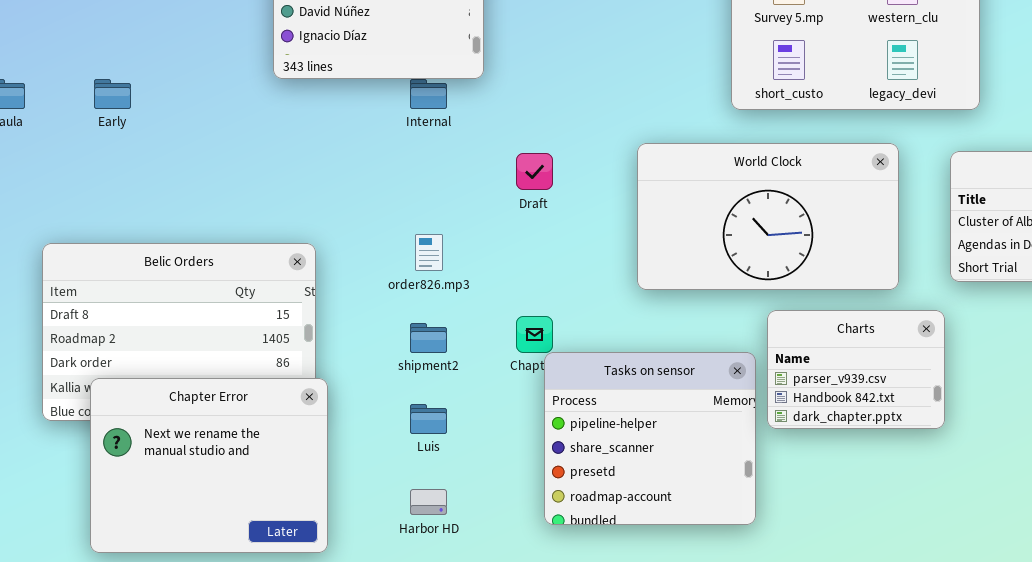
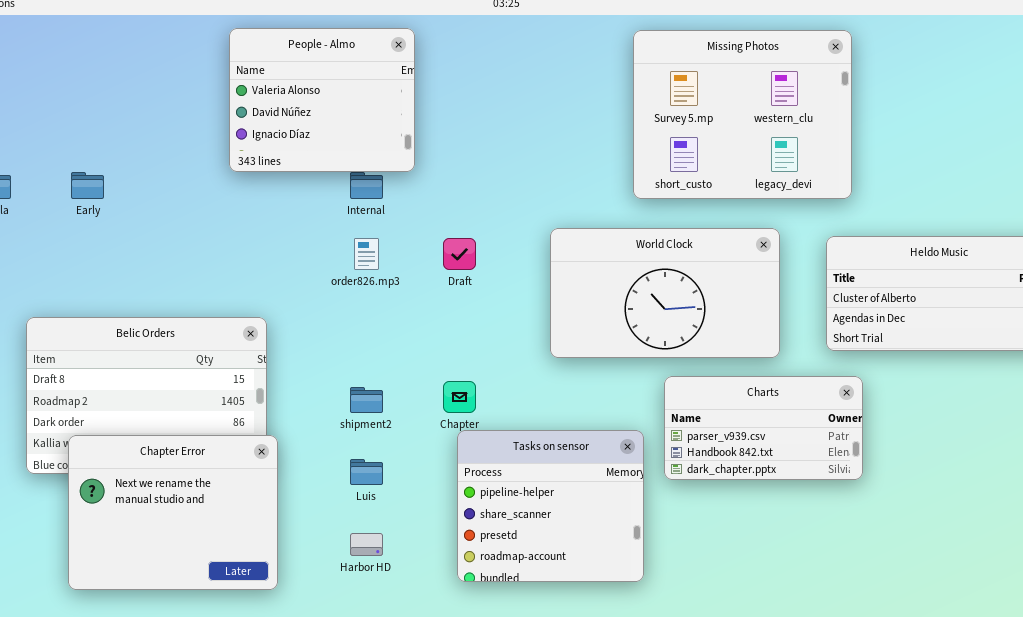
order826.mp3: [415,234,443,271] -> [354,238,379,270], moved
Charts: [767,310,945,429] -> [664,376,863,480], resized
Tasks on sensor: [544,352,756,525] -> [457,430,644,582], moved

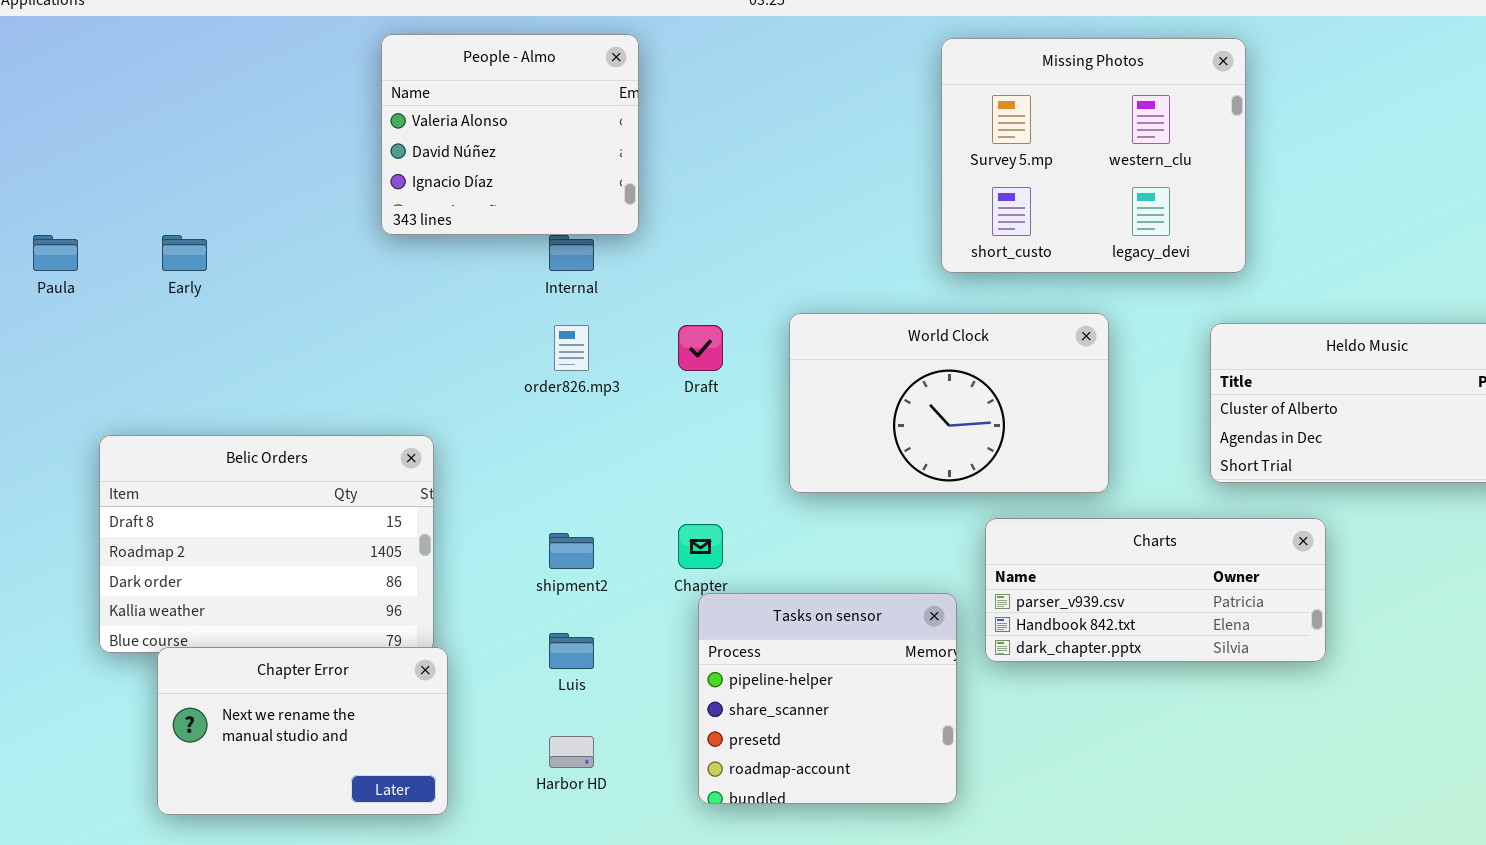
World Clock: [550,228,780,358] -> [789,313,1109,493], moved
Charts: [664,376,863,480] -> [985,518,1326,662], resized
Chapter Error: [68,435,278,590] -> [157,647,448,815], resized

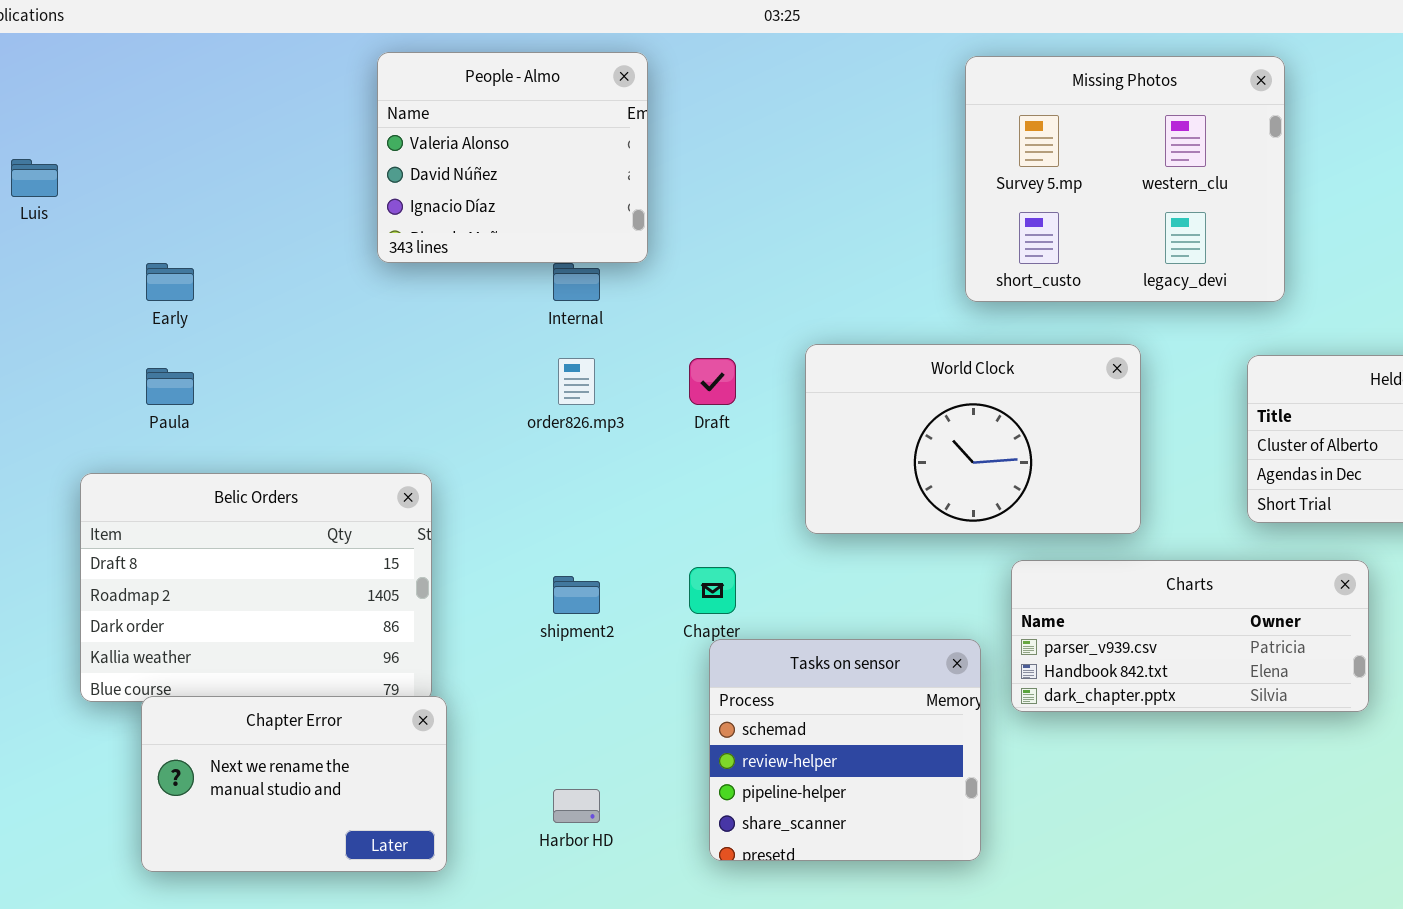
Paula: [33,235,78,271] -> [146,368,194,405], moved
Tasks on sensor: [698,593,957,804] -> [709,639,981,861], scrolled up 2 rows
Luis: [549,633,594,669] -> [11,159,58,197], moved

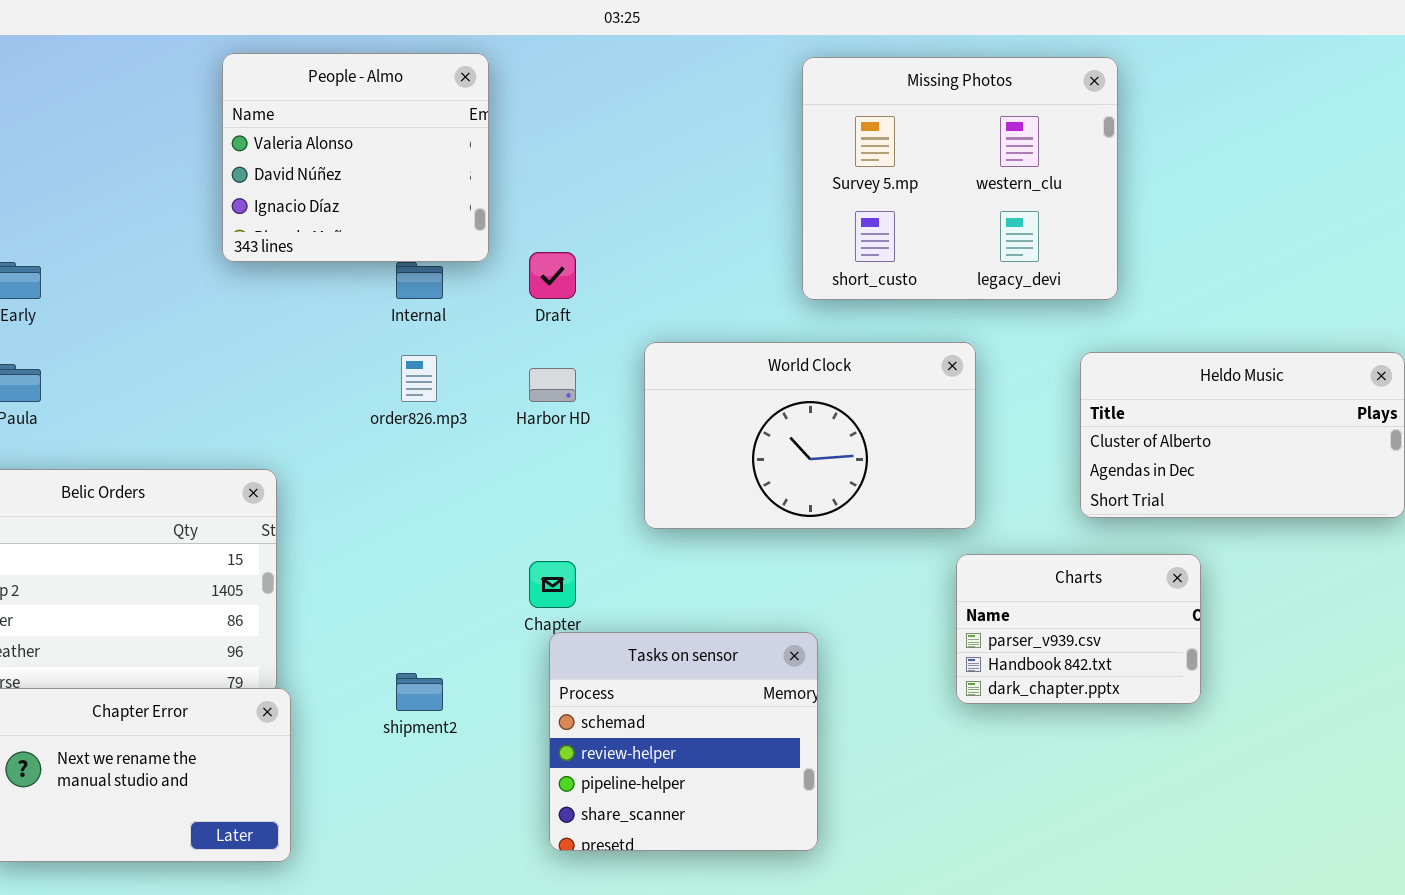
Draft: [689,358,736,405] -> [529,252,576,299], moved
Charts: [1011,560,1369,712] -> [956,554,1201,704], resized
shipment2: [553,576,600,614] -> [396,673,443,711], moved
Harbor HD: [553,789,600,823] -> [529,368,576,402], moved

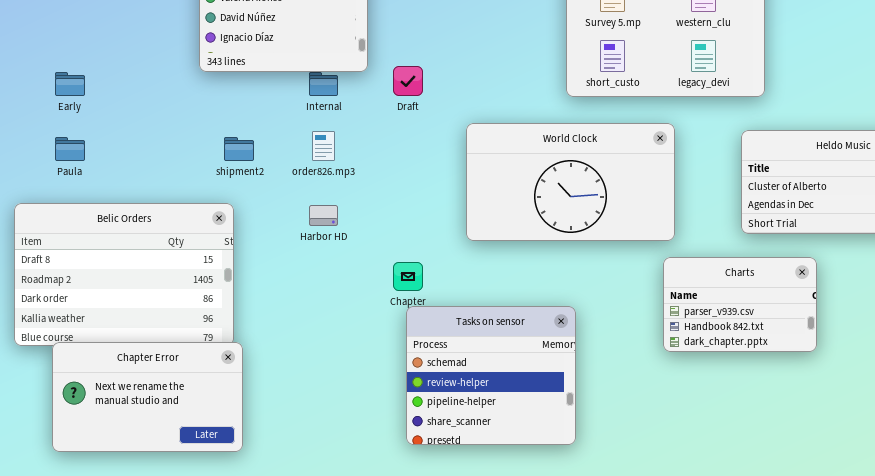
Harbor HD: [529,368,576,402] -> [309,205,338,226], moved
shipment2: [396,673,443,711] -> [224,137,254,161], moved

